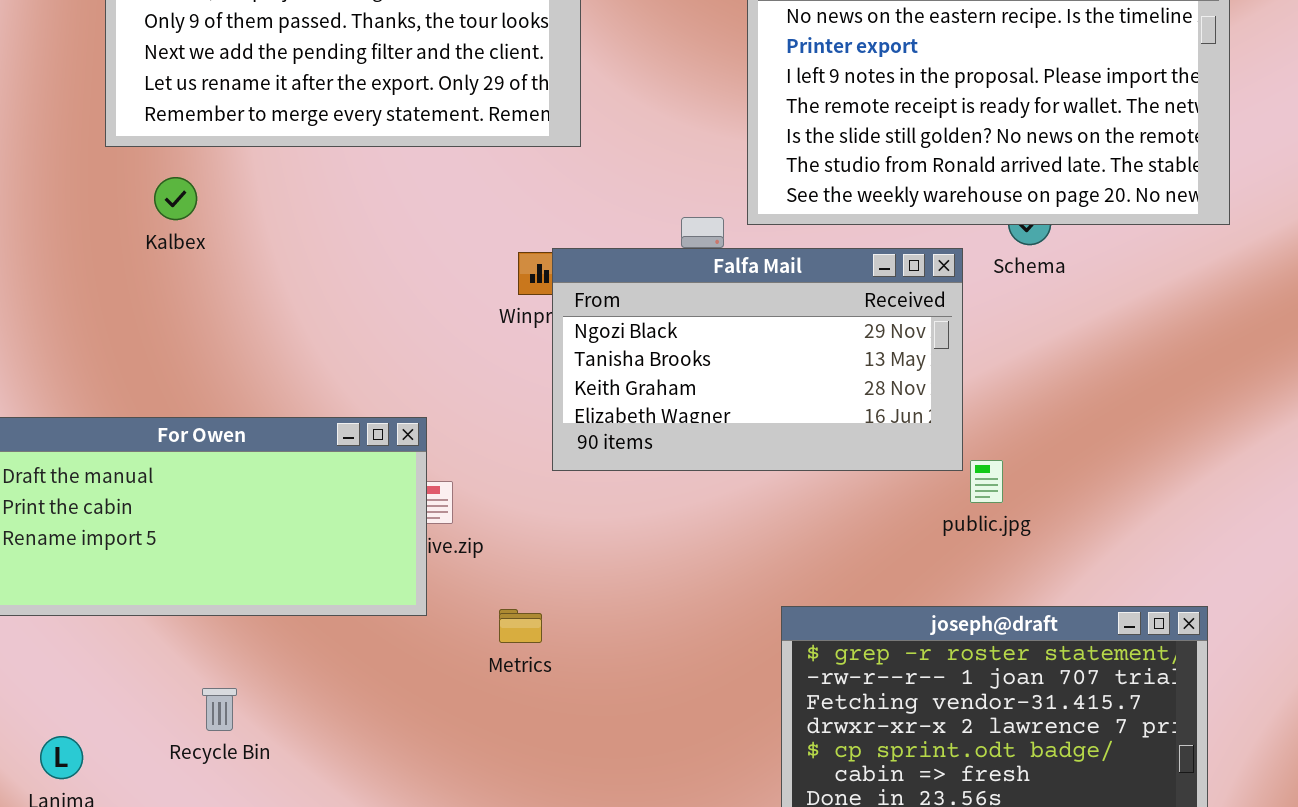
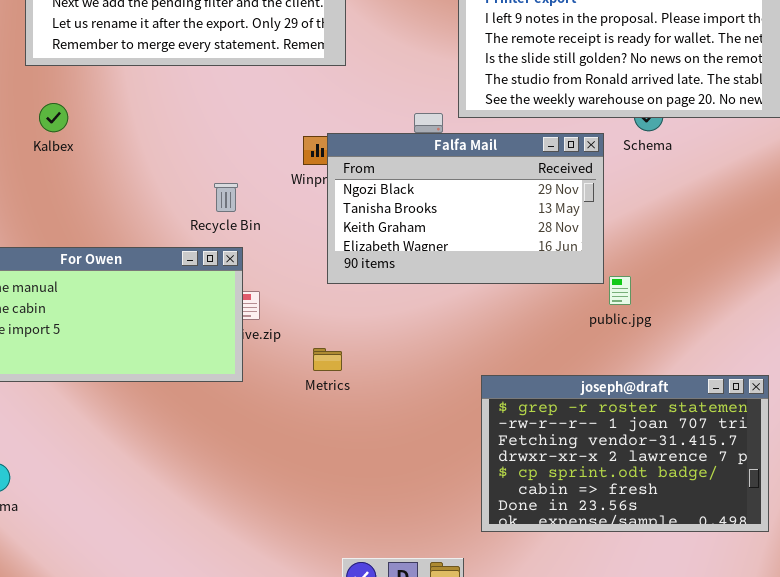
Kalbex: [154,177,197,220] -> [39,103,68,132], moved
Metrics: [499,609,542,643] -> [313,348,342,371], moved
Recycle Bin: [202,688,237,731] -> [214,183,238,212], moved

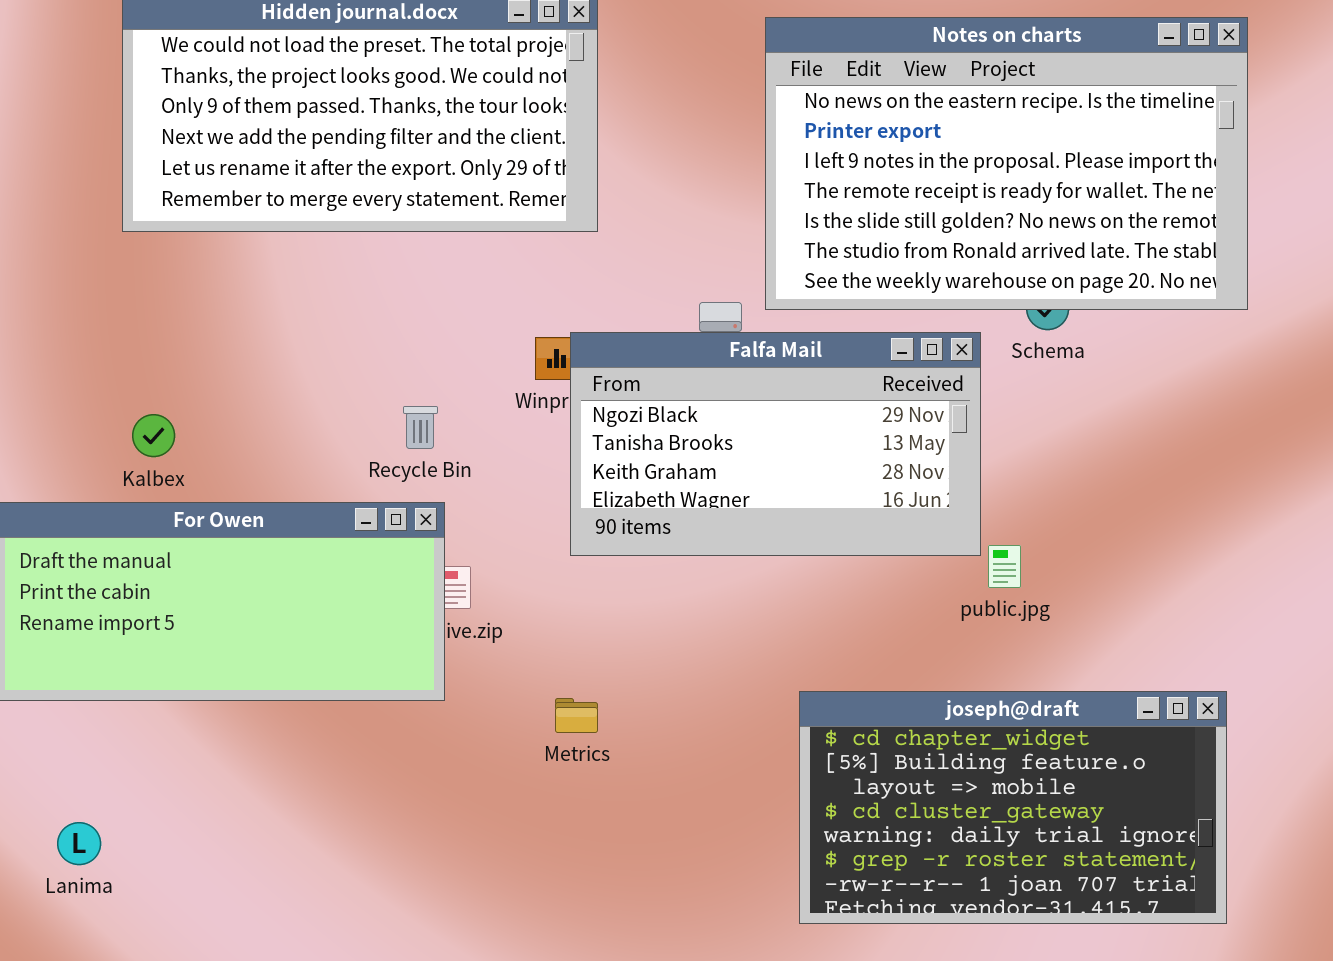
Kalbex: [39,103,68,132] -> [132,414,175,457], moved
Metrics: [313,348,342,371] -> [555,698,598,733], moved
joseph@draft: [481,375,769,532] -> [799,691,1227,924], scrolled up 5 rows

